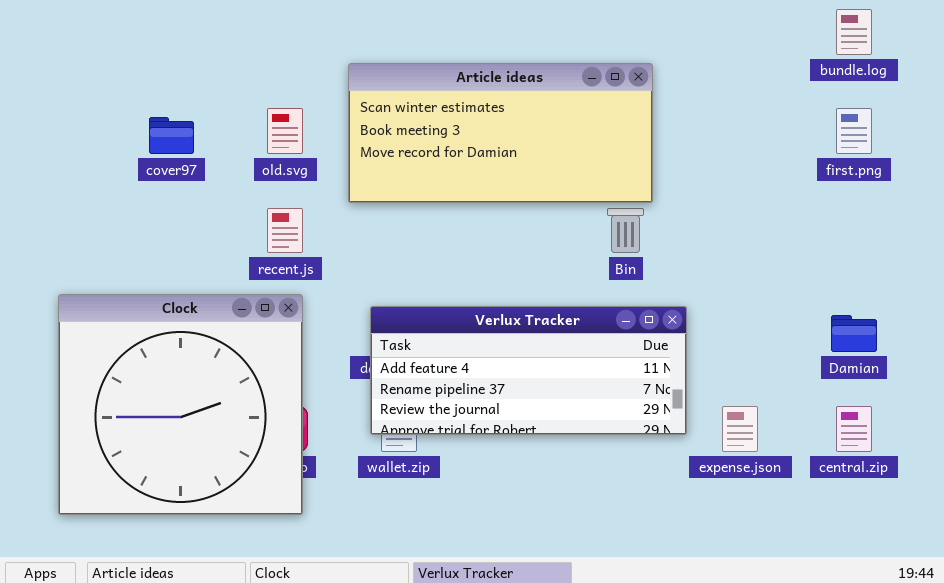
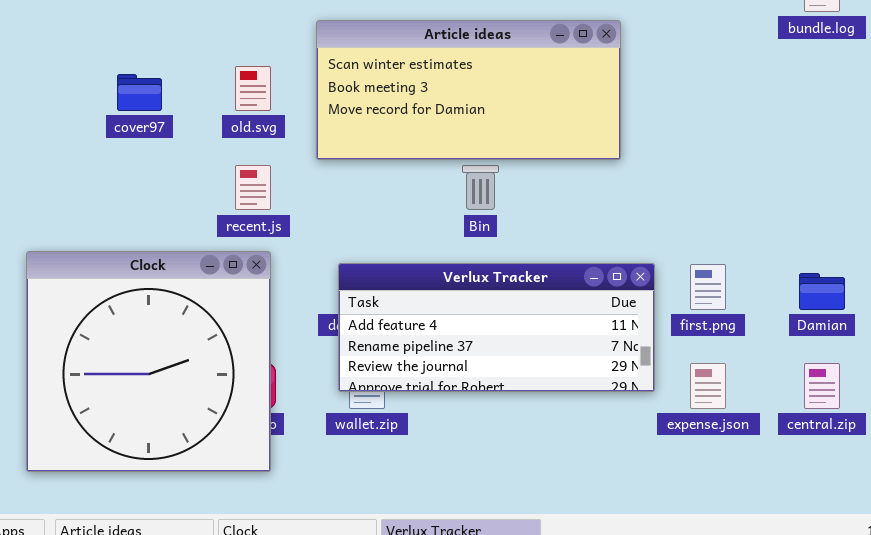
first.png: [836,108,872,154] -> [690,264,726,310], moved
Bin: [607,208,644,253] -> [462,165,499,210], moved

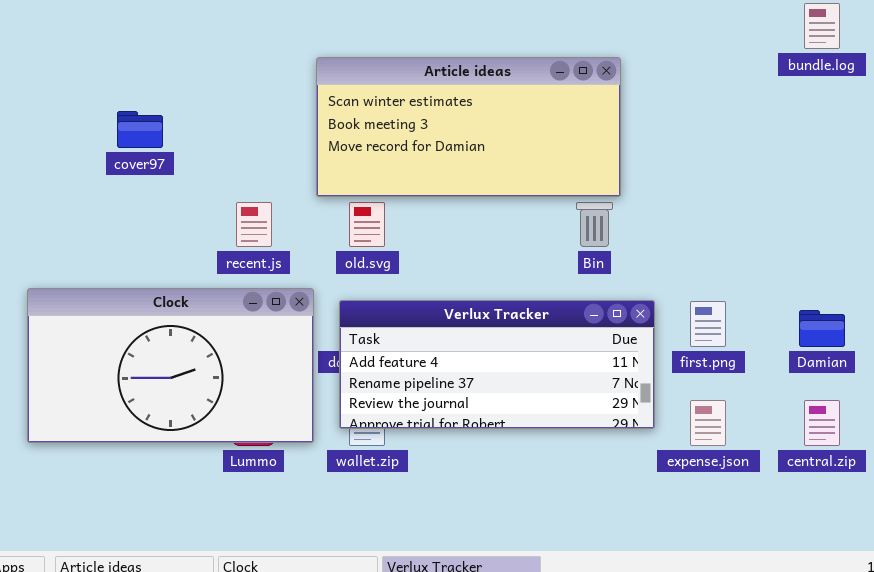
old.svg: [235,66,271,111] -> [349,202,385,247], moved
Bin: [462,165,499,210] -> [576,202,613,247], moved
Clock: [26,251,271,472] -> [27,288,314,443], resized

